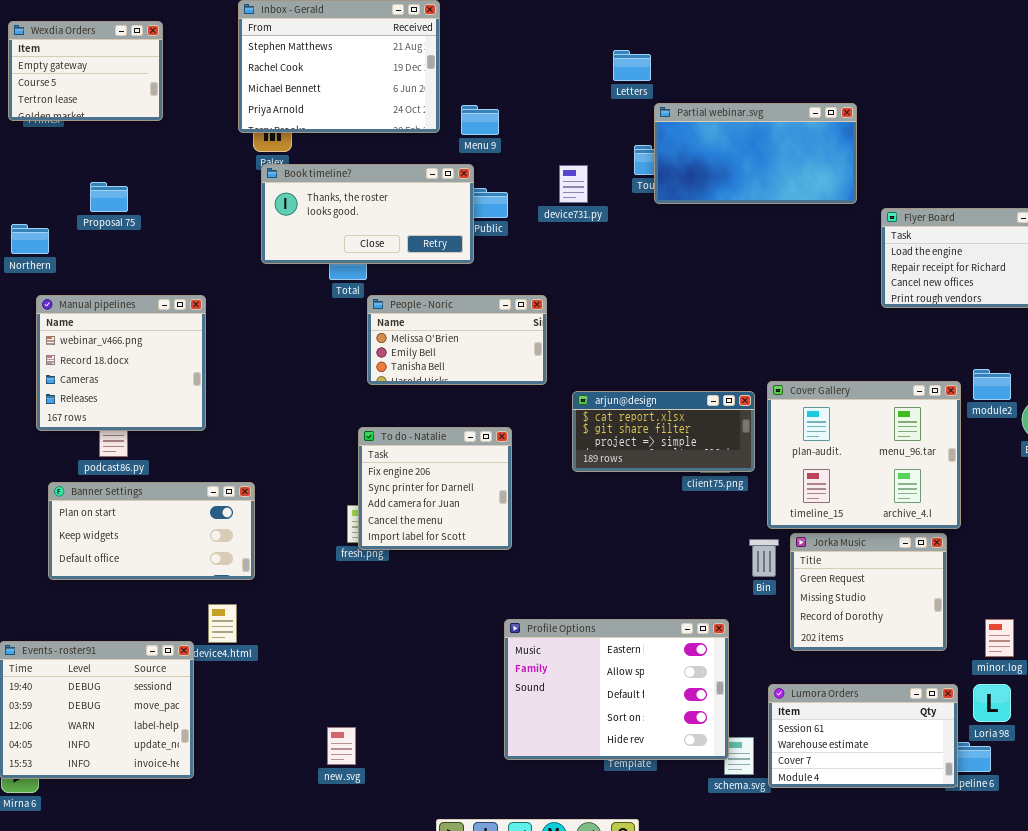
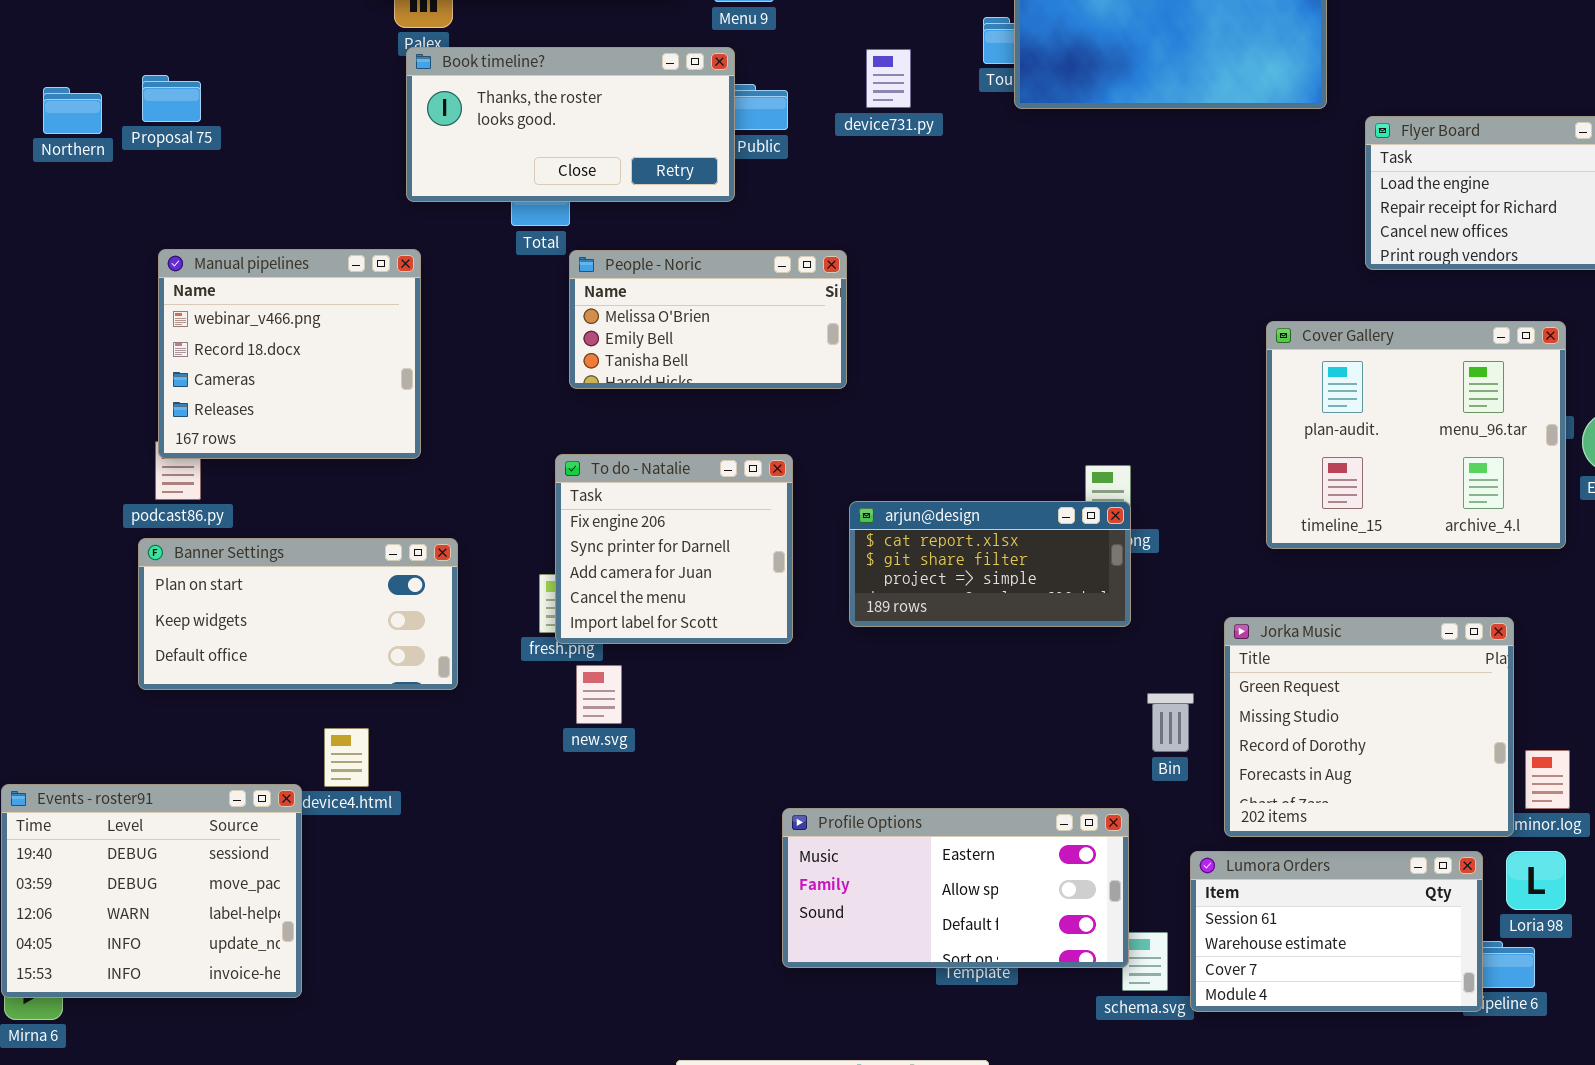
Northern: [11,224,49,254] -> [43,87,102,134], moved
Manual pipelines: [36,295,206,431] -> [158,249,421,459], moved
Cover Gallery: [767,381,961,529] -> [1266,321,1566,549], moved
arjun@design: [572,391,755,472] -> [849,501,1131,627], moved
Banner Settings: [48,482,255,580] -> [138,538,458,690], moved
Jorka Music: [790,533,947,651] -> [1224,617,1514,837], resized
Bin: [749,539,779,577] -> [1147,693,1194,752], moved
Profile Options: [504,619,729,760] -> [782,808,1129,968], resized
new.svg: [327,727,356,765] -> [576,665,622,724], moved

